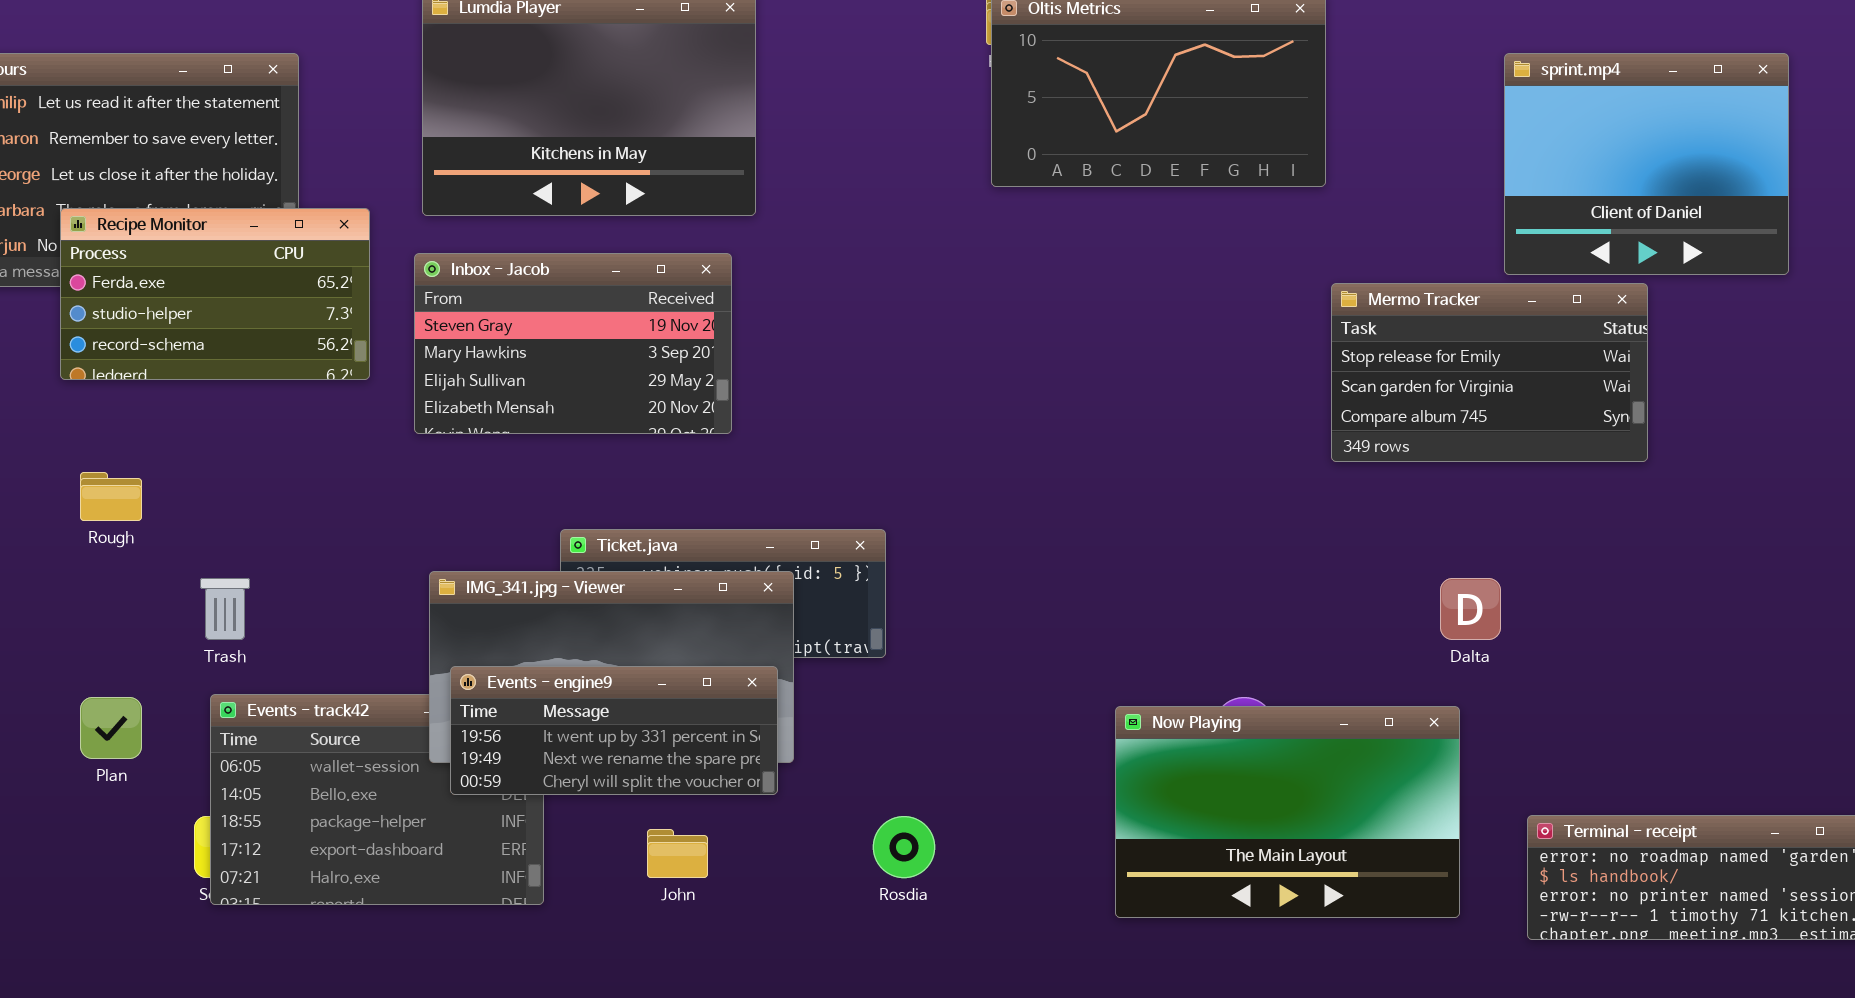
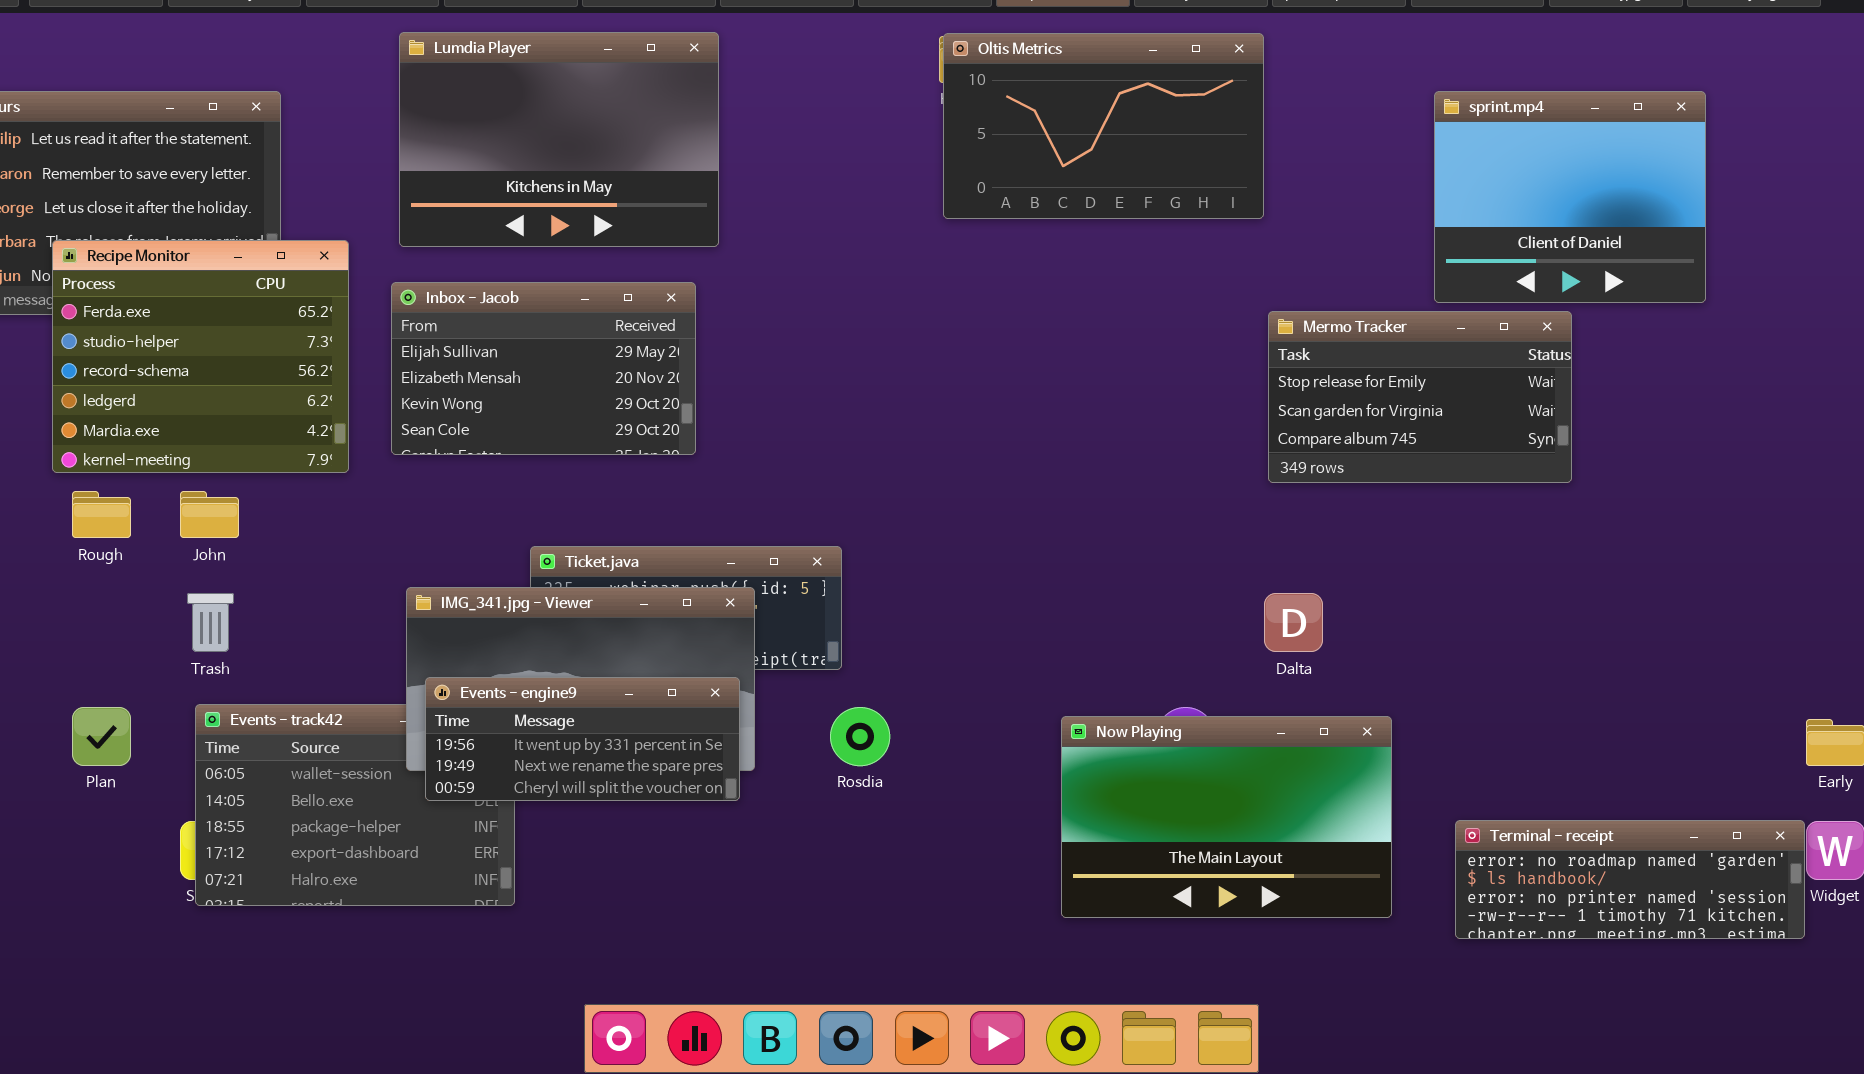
Recipe Monitor: [60,208,370,380] -> [52,240,349,473], resized
Inbox - Jacob: [414,253,732,434] -> [391,282,696,455], scrolled down 2 rows
Dalta: [1440,578,1501,640] -> [1264,593,1323,652], moved
Rosdia: [873,816,935,878] -> [830,707,890,766], moved
John: [647,829,708,878] -> [180,491,239,538], moved

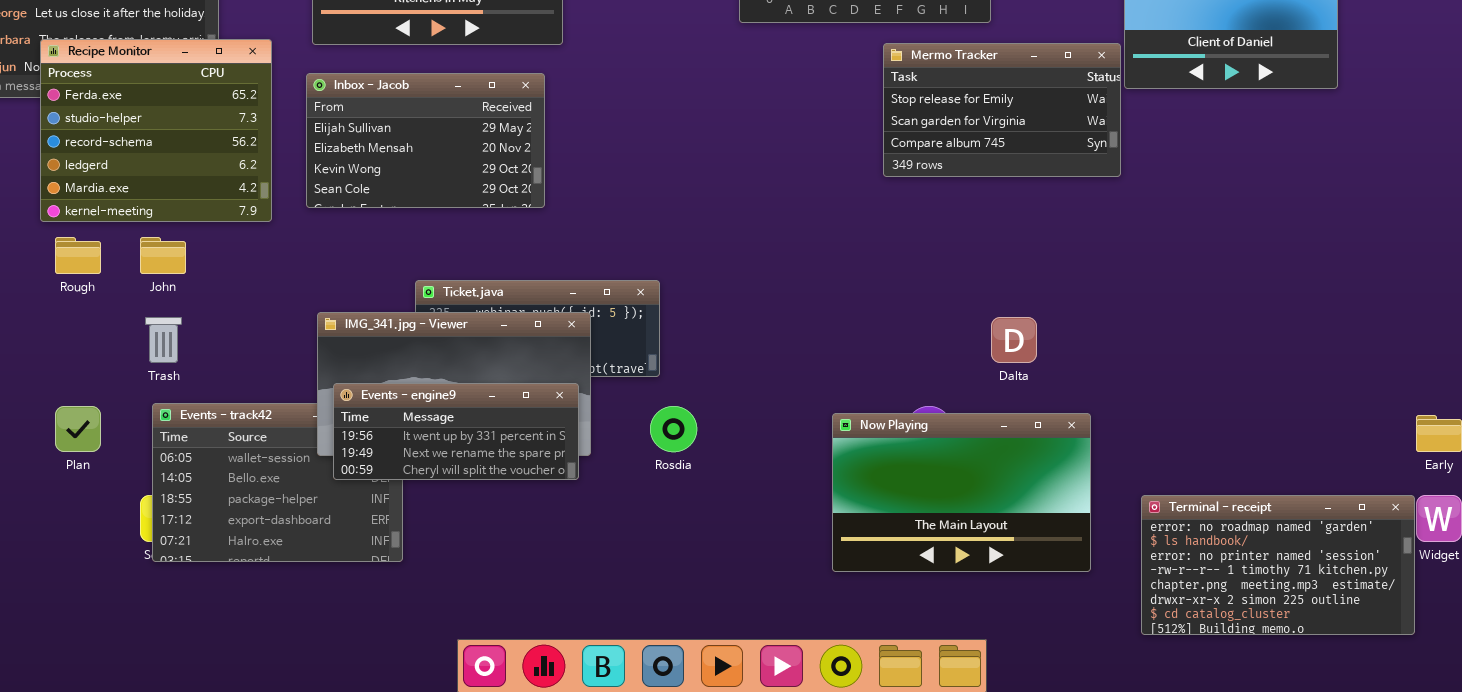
Mermo Tracker: [1268,311,1572,483] -> [883,43,1121,177], moved
Terminal - receipt: [1455,820,1805,939] -> [1141,495,1415,635], resized

